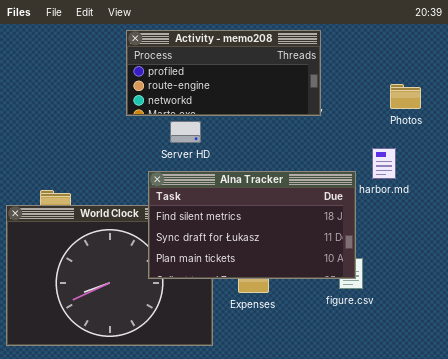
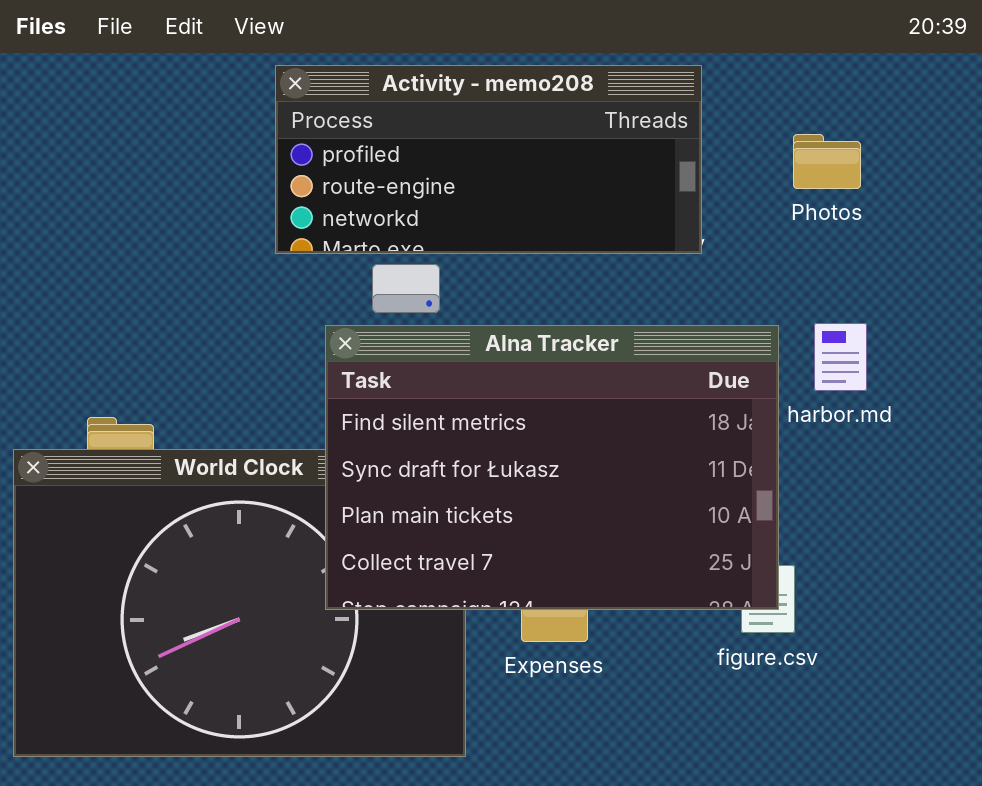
Photos: [390,84,421,109] -> [793,134,861,189], moved
Alna Tracker: [148,171,356,279] -> [325,325,779,610], resized

